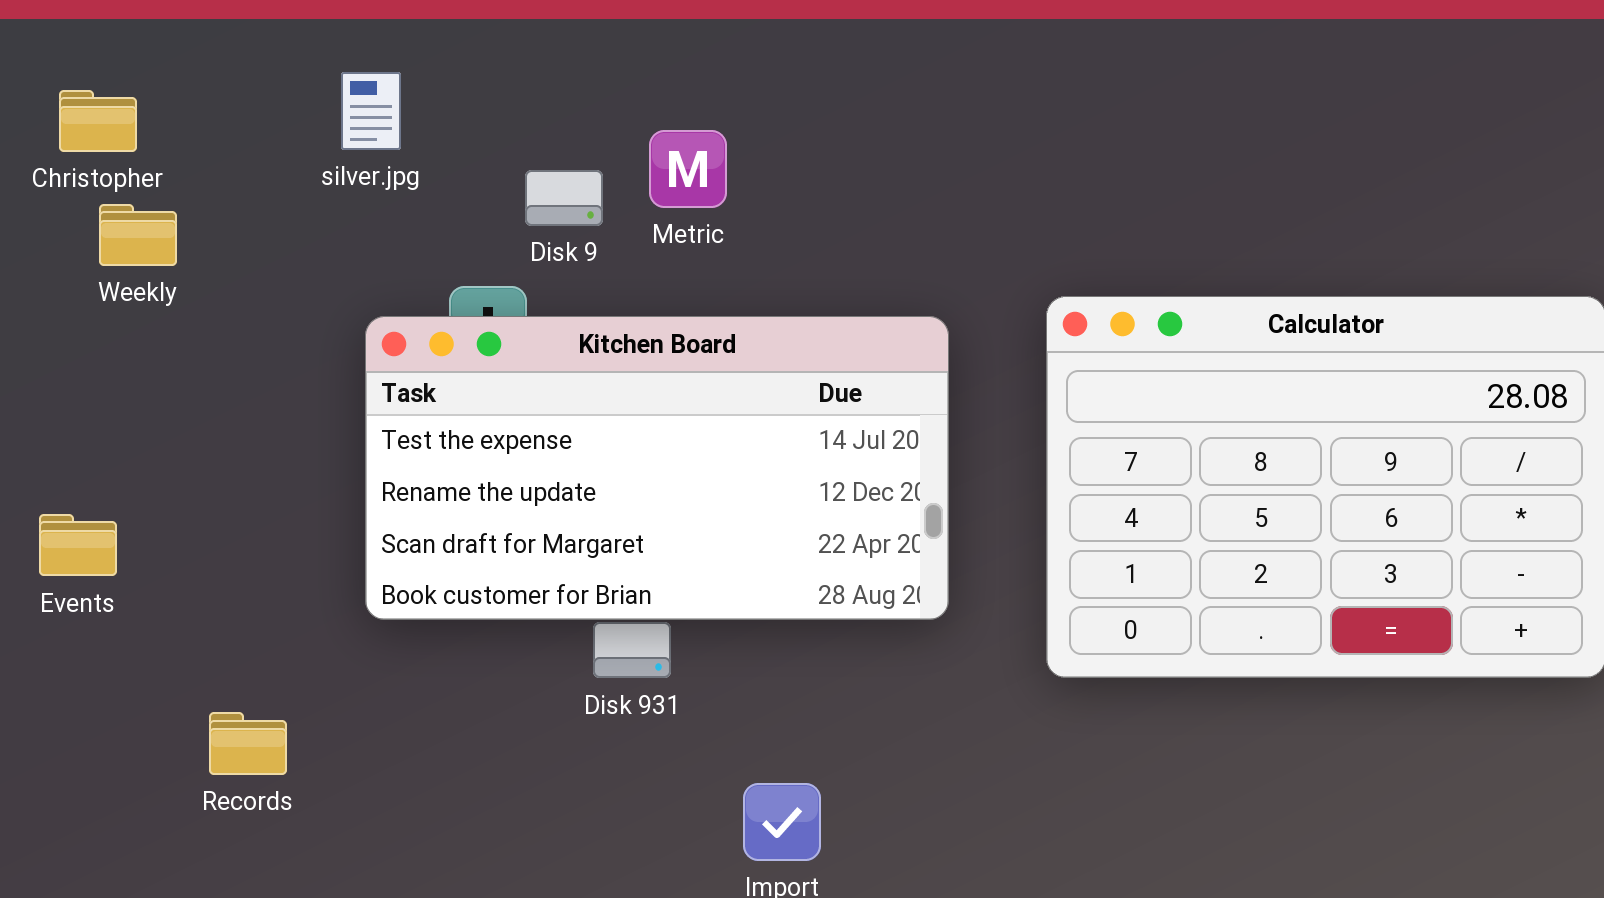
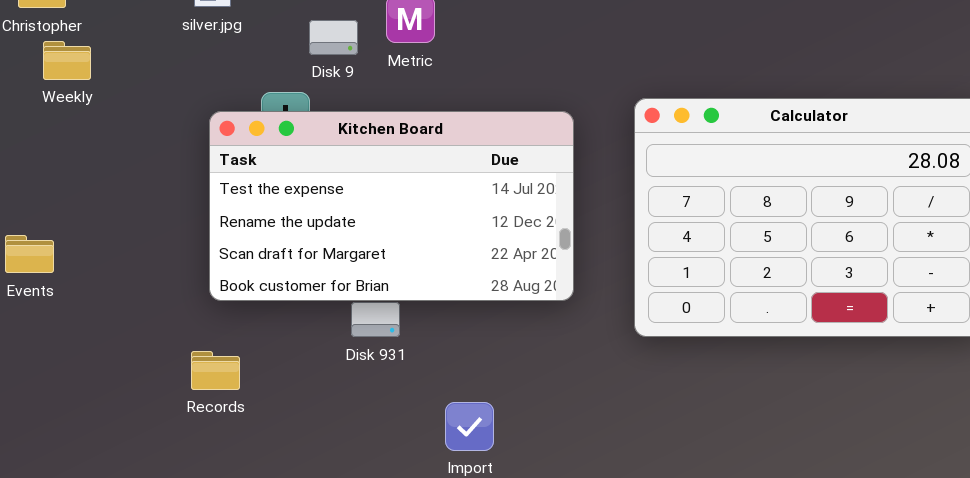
Records: [209,712,287,775] -> [191,351,240,390], moved

